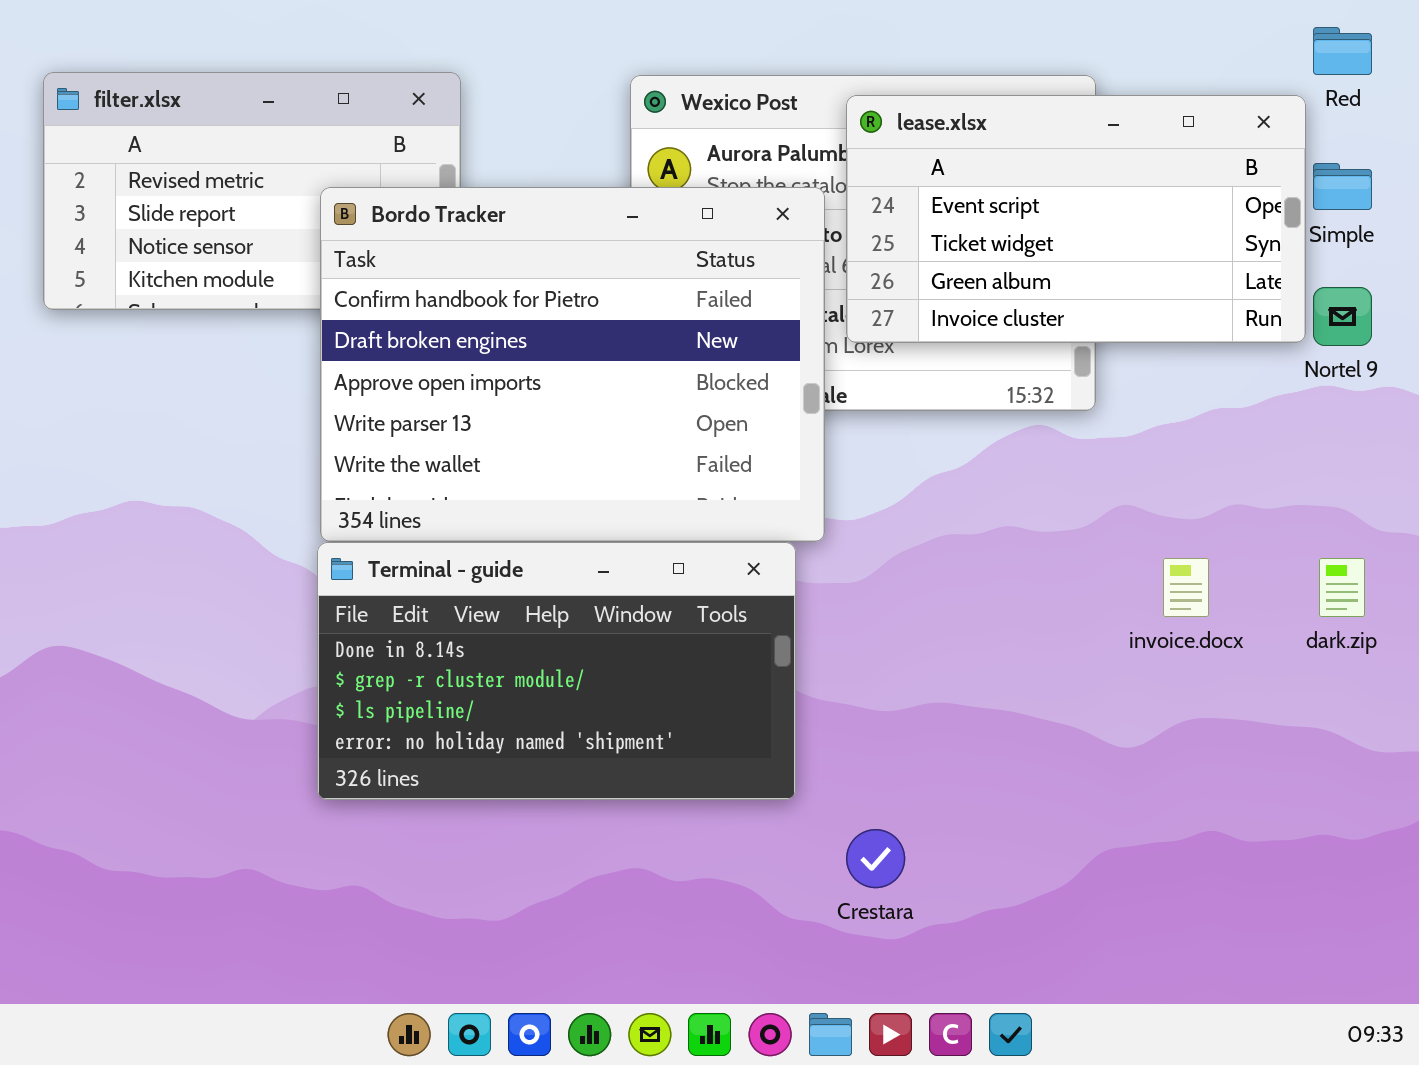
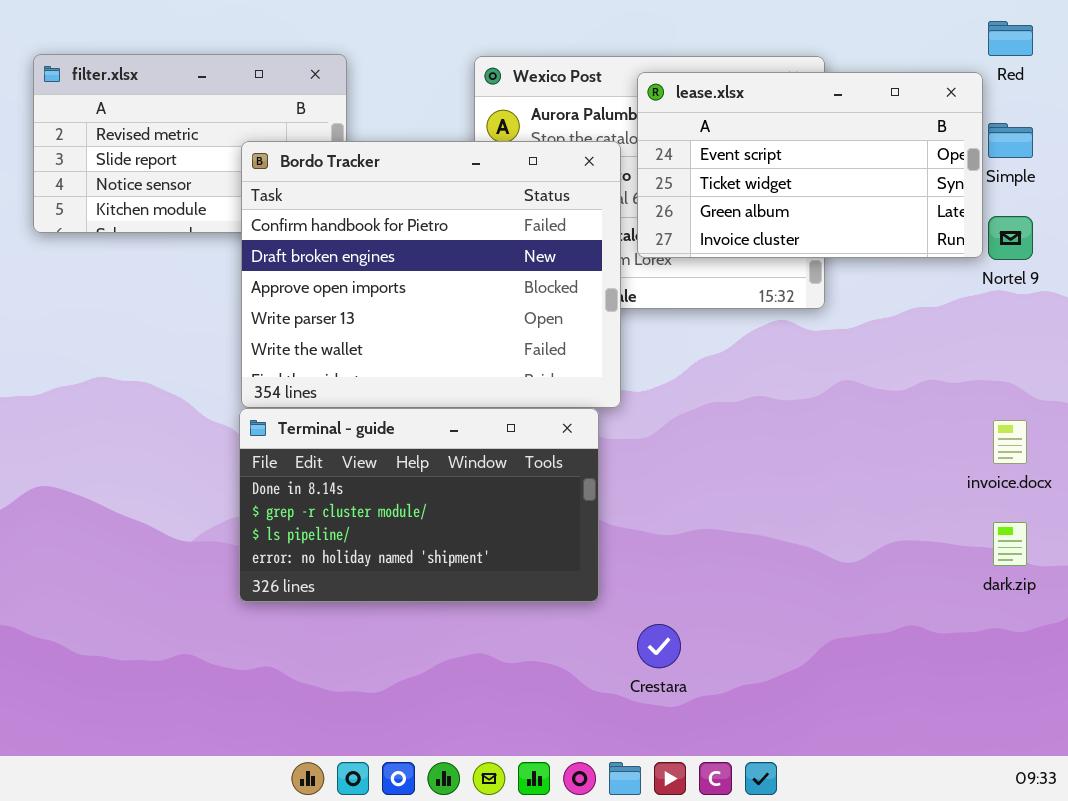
invoice.docx: [1163,558,1209,617] -> [993,420,1027,464], moved
dark.zip: [1319,558,1365,617] -> [993,522,1027,566], moved

